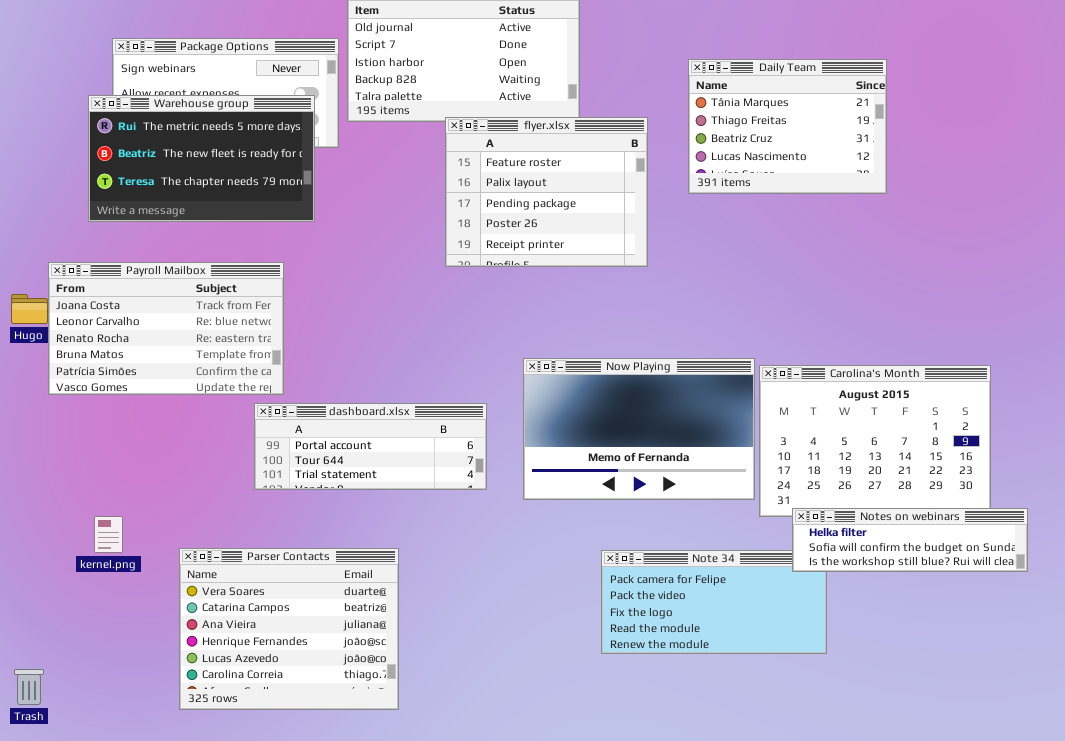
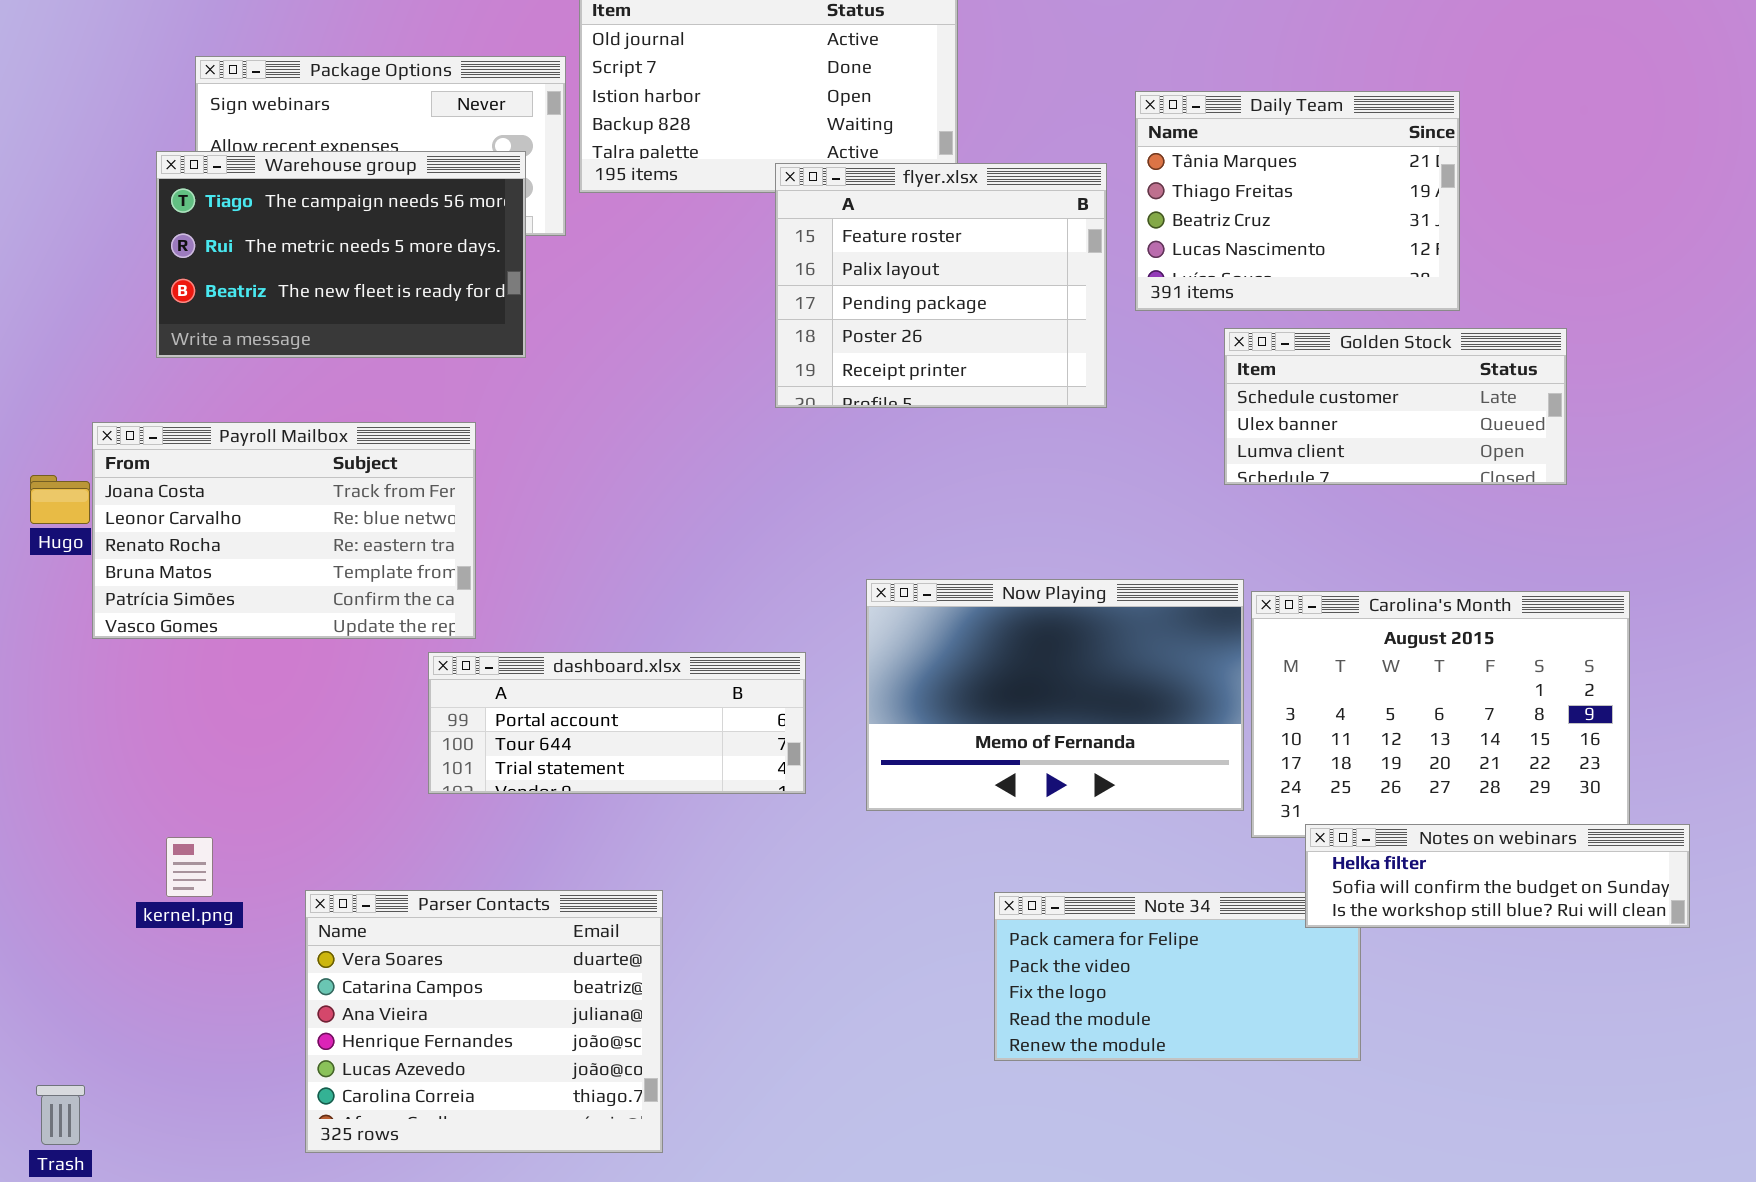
Warehouse group: [88,95,315,222] -> [156,151,526,358], scrolled up 1 row
flyer.xlsx: [445,117,648,267] -> [775,163,1107,408], moved
Golden Stock: none -> [1224,328,1567,485], opened

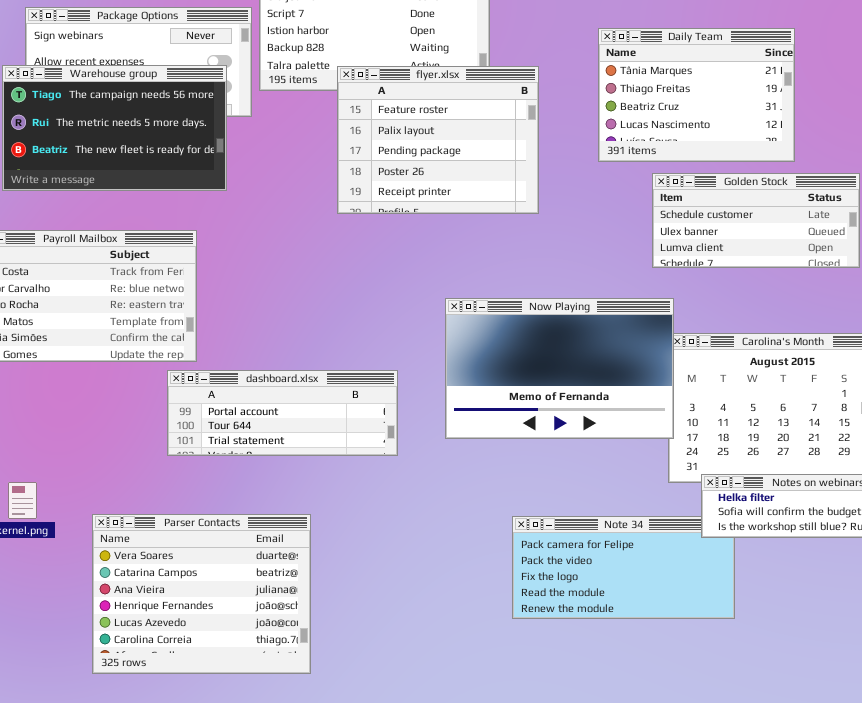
flyer.xlsx: [775,163,1107,408] -> [337,66,539,214], moved
Now Playing: [866,579,1244,811] -> [445,298,674,439], moved

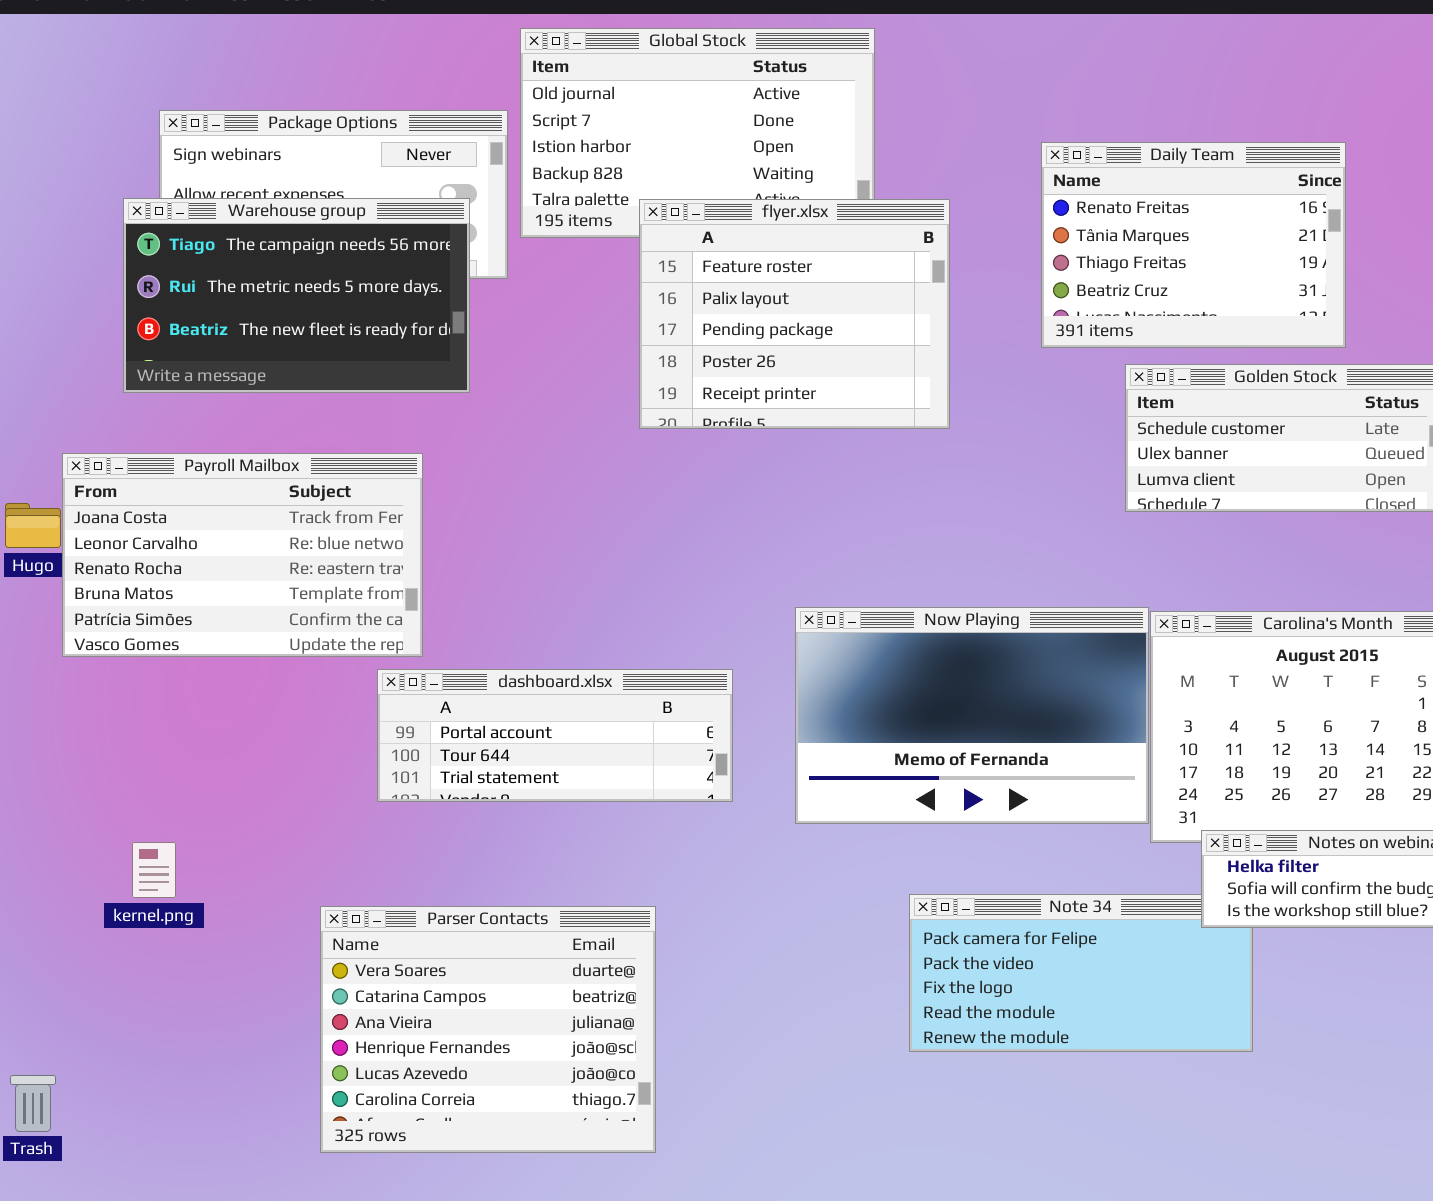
Daily Team: [598,28,795,162] -> [1041,142,1346,348], scrolled up 1 row
Now Playing: [445,298,674,439] -> [795,607,1149,824], moved
Parser Contacts: [92,514,311,674] -> [320,906,656,1153], moved

